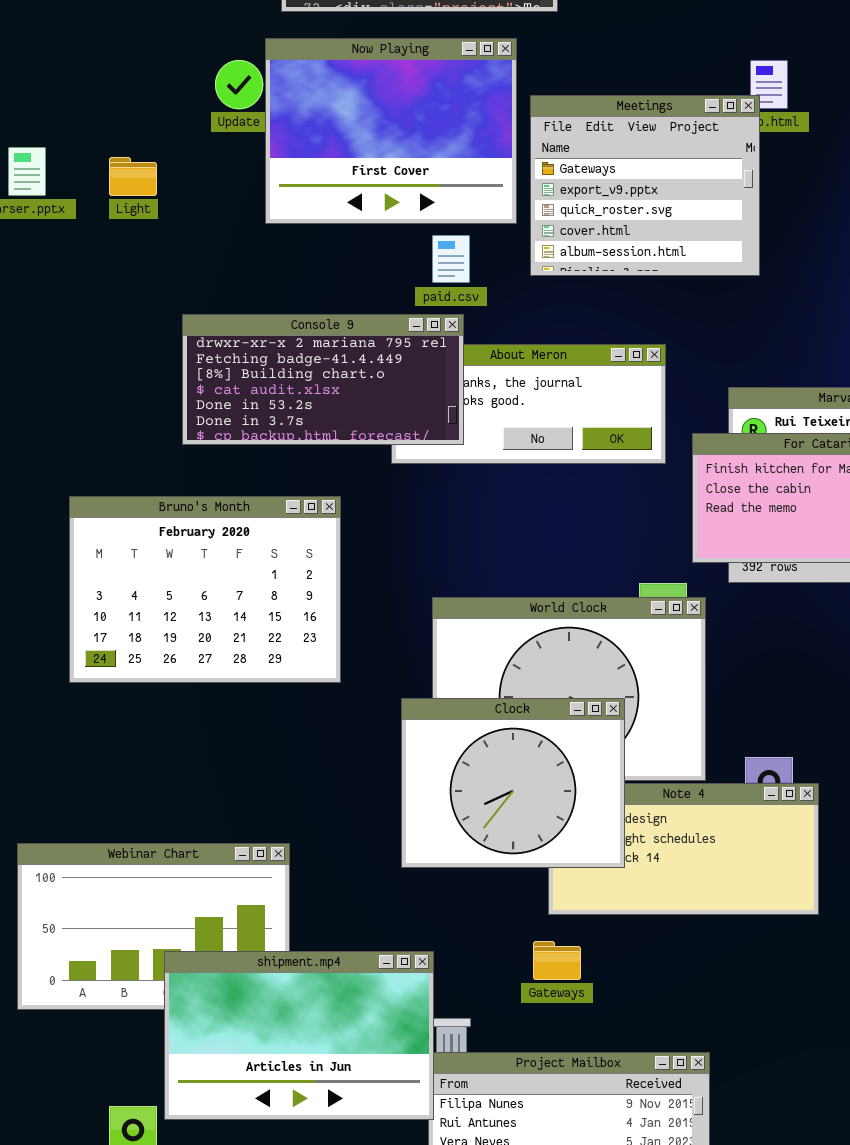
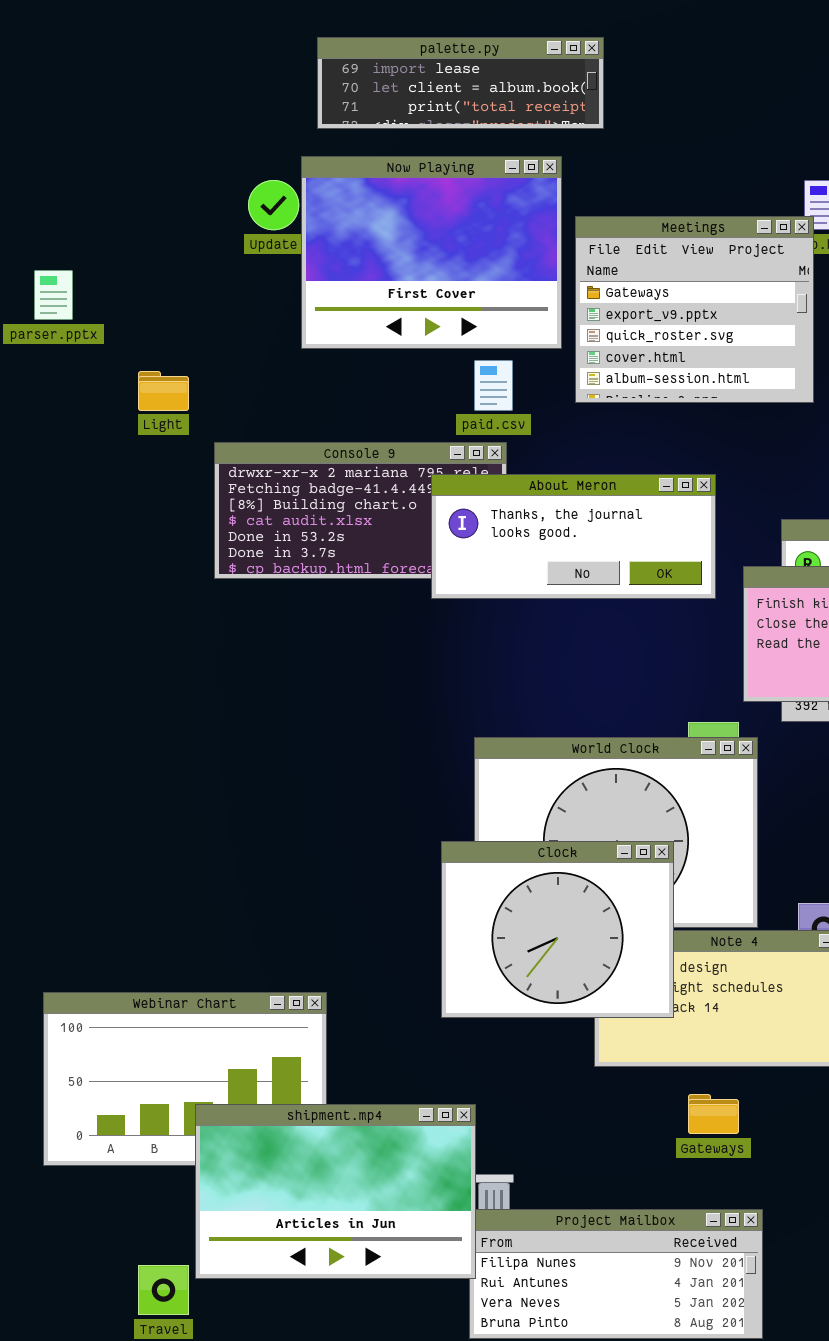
Light: [109,157,157,196] -> [138,371,189,411], moved
About Meron: [391,344,666,464] -> [431,474,716,599], raised
Bruno's Month: [69,496,341,683] -> none, closed
Gateways: [533,941,581,980] -> [688,1094,739,1134], moved

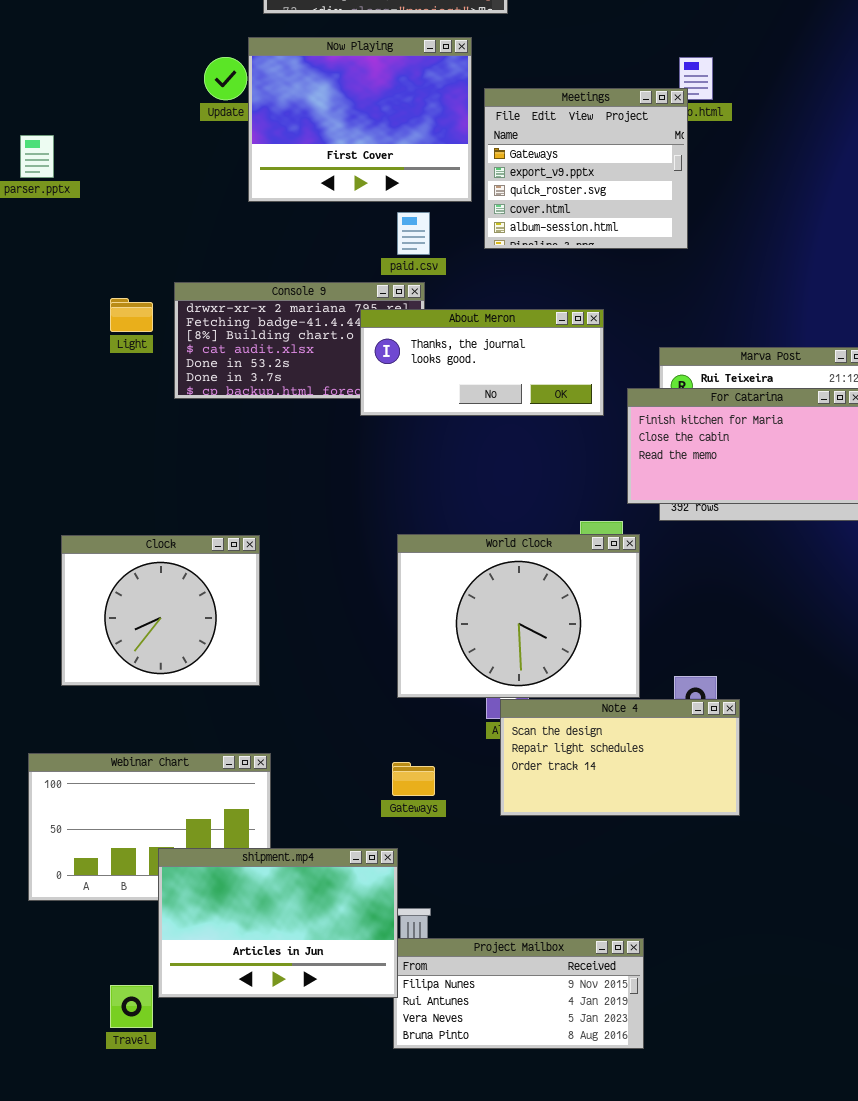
Light: [138,371,189,411] -> [110,298,153,332], moved
Clock: [441,841,674,1018] -> [61,535,260,686], moved
Gateways: [688,1094,739,1134] -> [392,762,435,796], moved

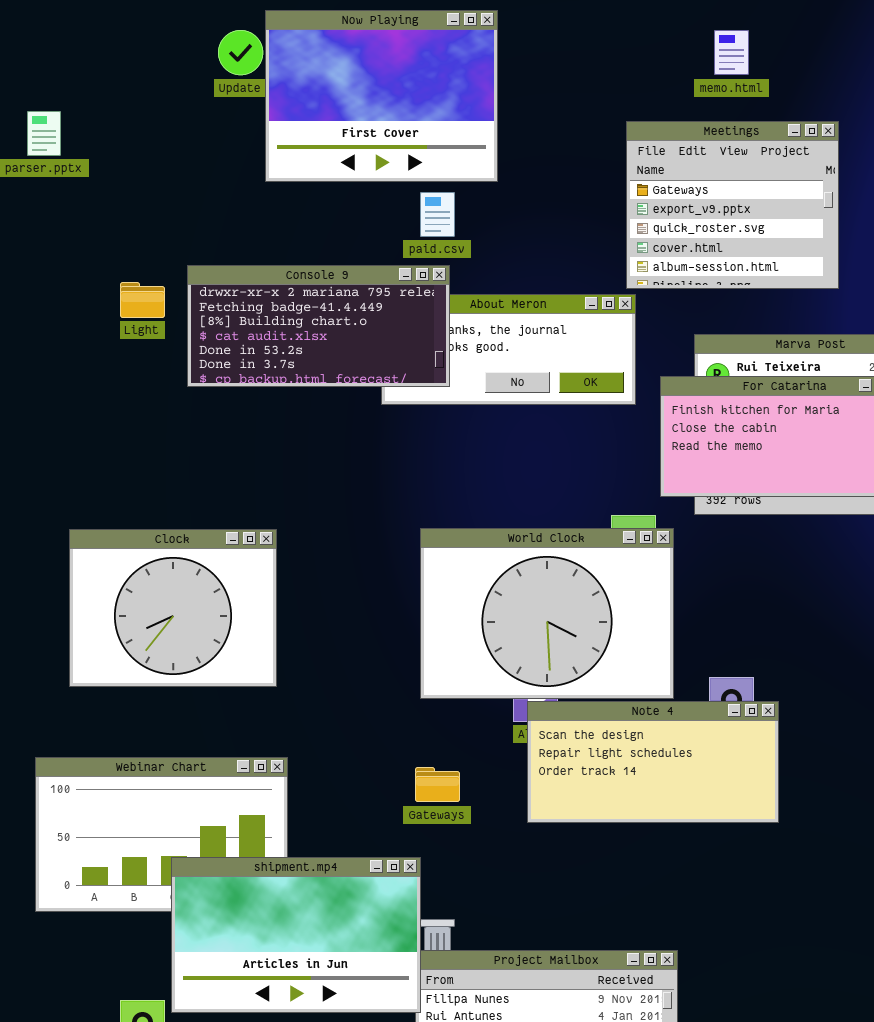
Meetings: [484,88,688,249] -> [626,121,839,289], moved
Console 9: [174,282,425,399] -> [187,265,450,387], raised

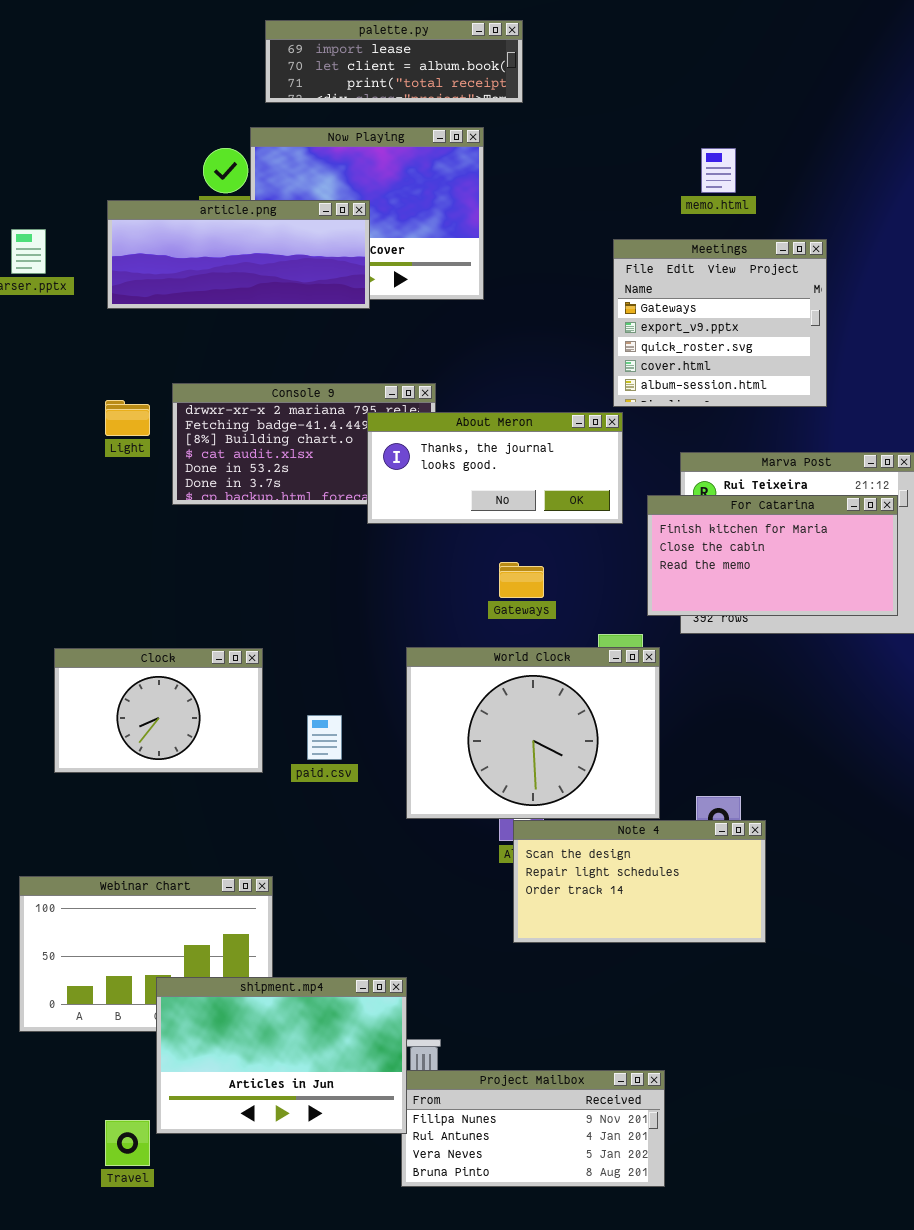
article.png: none -> [107,200,370,309], opened
paid.csv: [420,192,455,237] -> [307,715,342,760], moved
About Meron: [381,294,636,405] -> [367,412,623,524], raised
Clock: [69,529,277,687] -> [54,648,263,773], resized
Gateways: [415,767,460,802] -> [499,562,544,598], moved

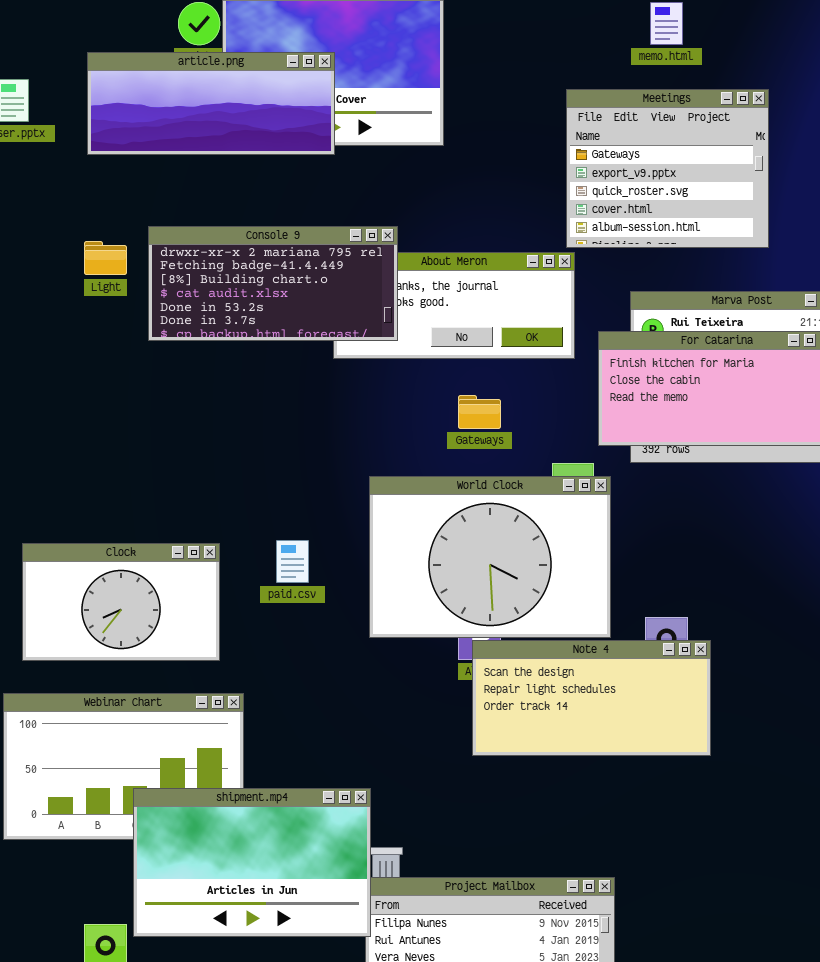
Console 9: [172,383,436,505] -> [148,226,398,341], raised
Clock: [54,648,263,773] -> [22,543,220,661], moved

